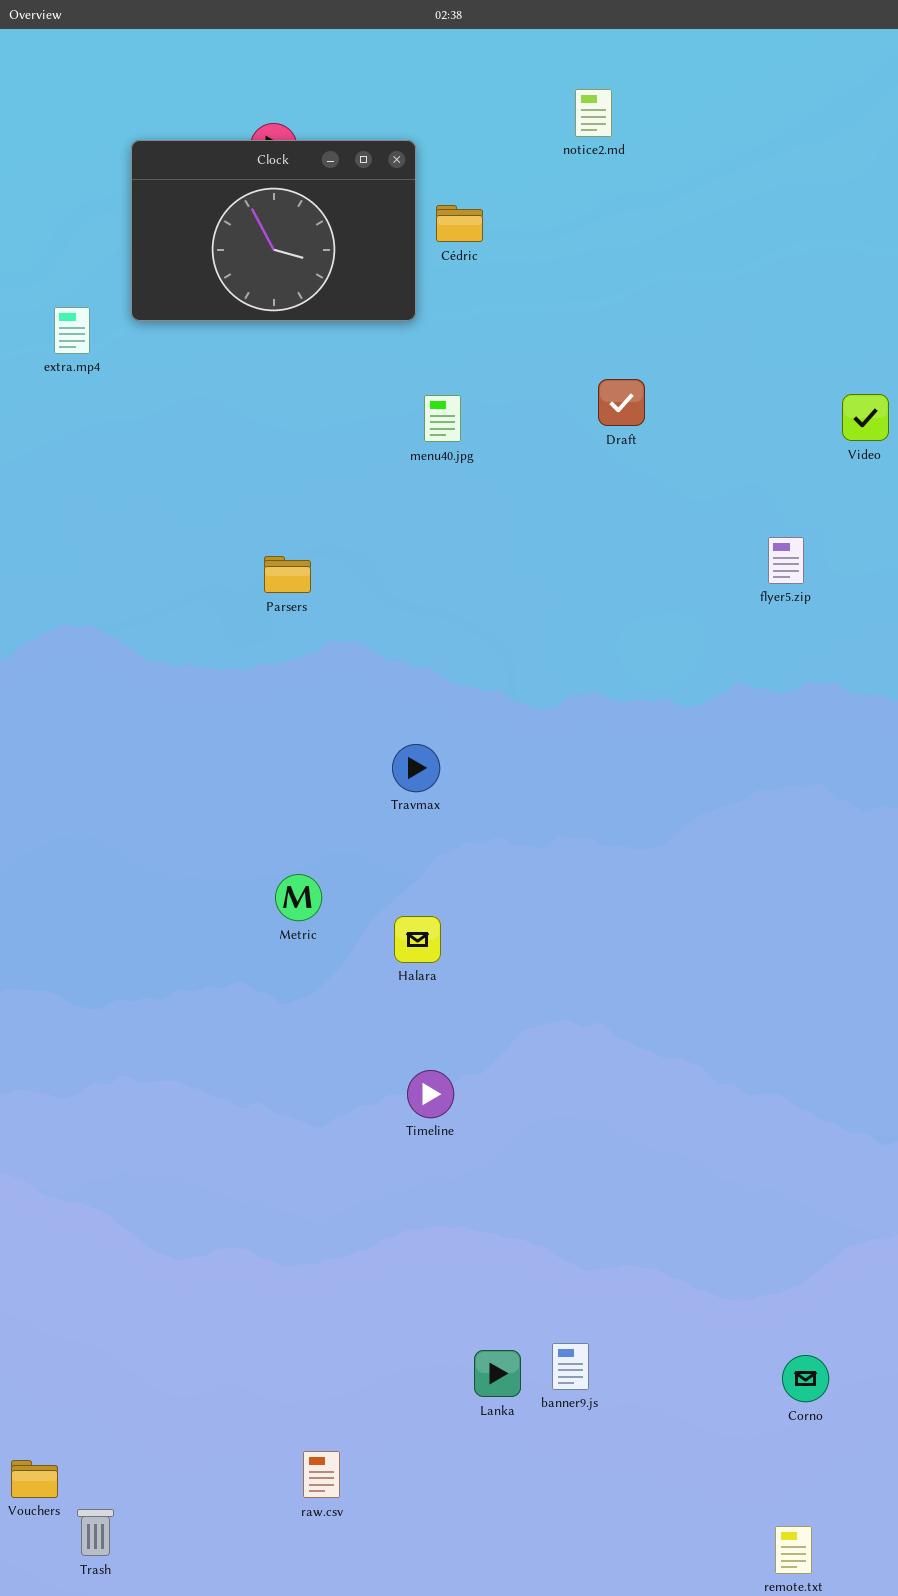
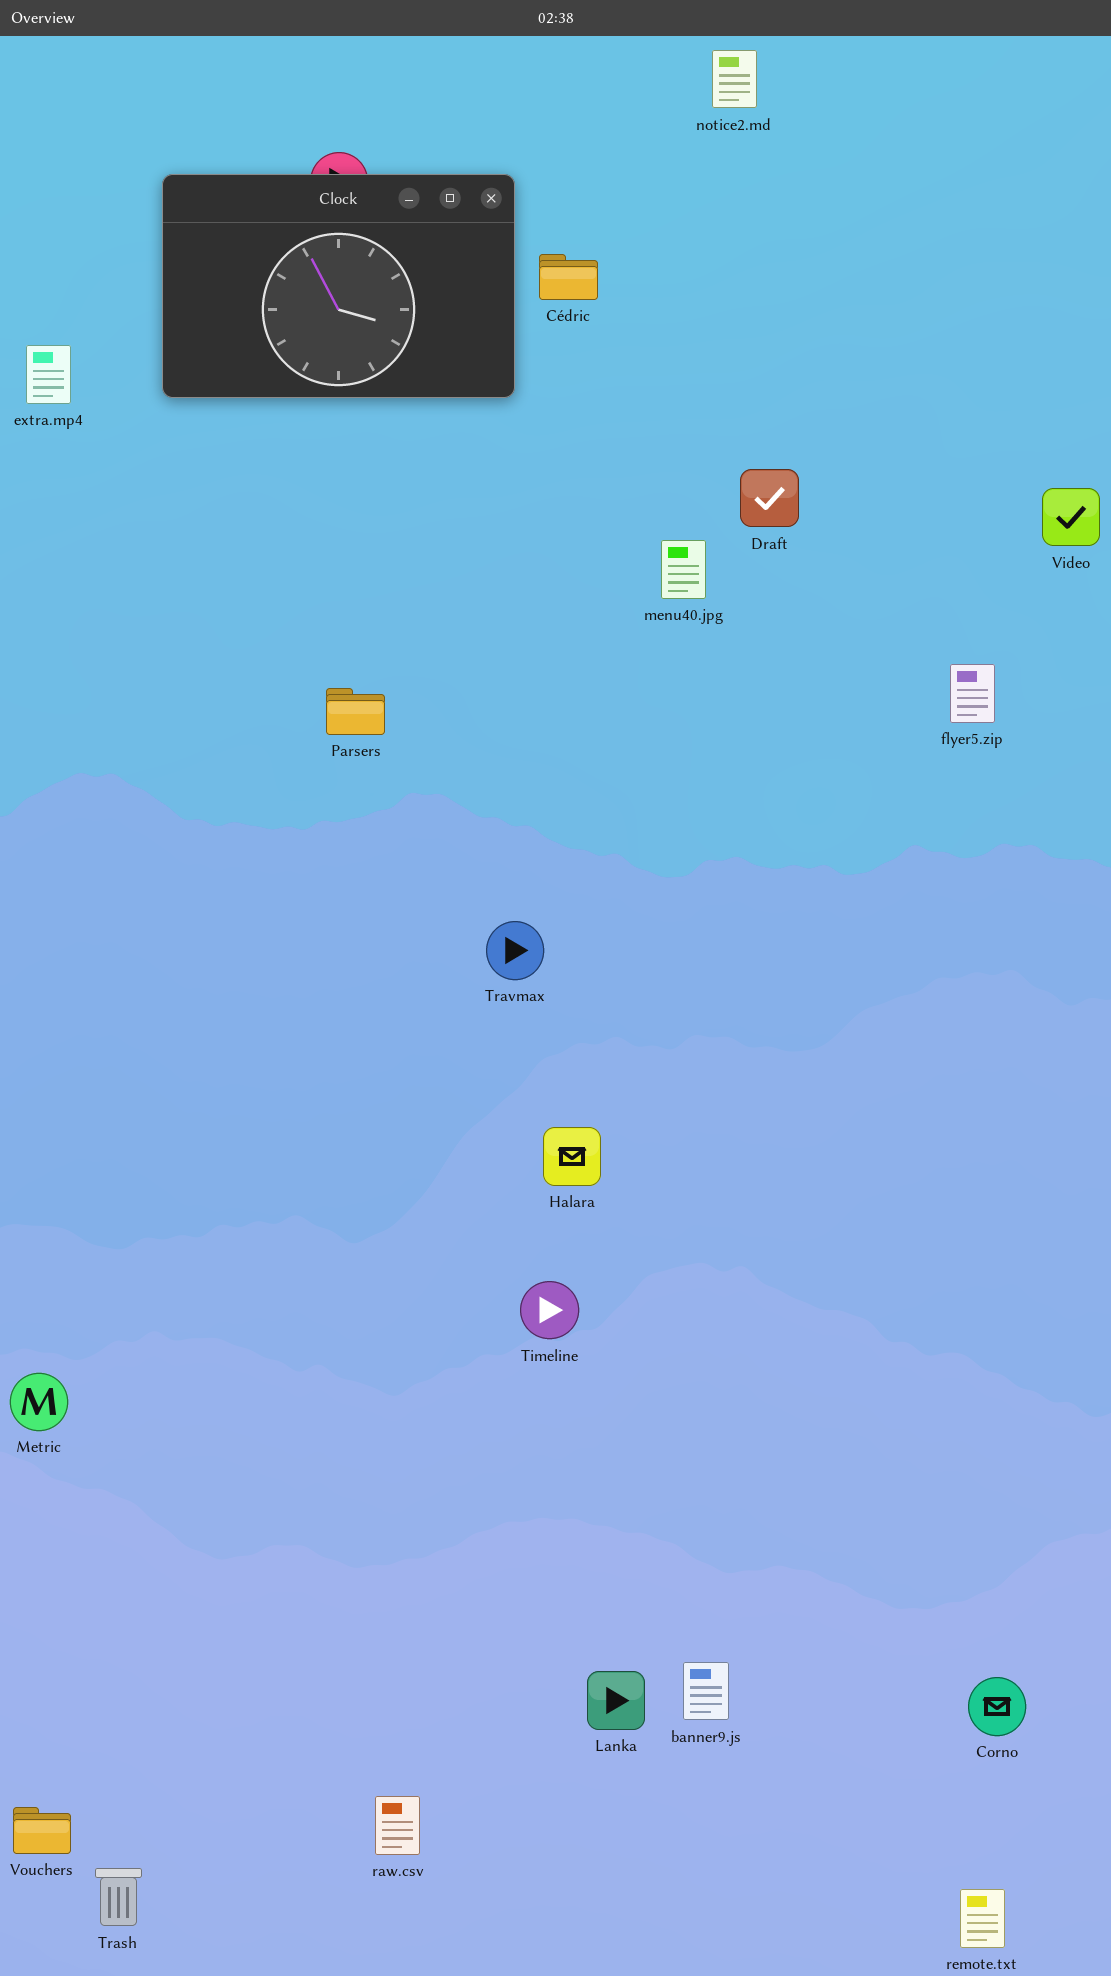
notice2.md: [575,89,612,137] -> [712,50,757,108], moved
extra.mp4: [54,307,90,354] -> [26,345,71,404], moved
menu40.jpg: [424,395,461,442] -> [661,540,706,599], moved
Metric: [275,874,322,921] -> [10,1373,68,1431], moved
Halara: [394,916,441,963] -> [543,1127,601,1186], moved
Timeline: [407,1070,454,1118] -> [520,1281,579,1339], moved

